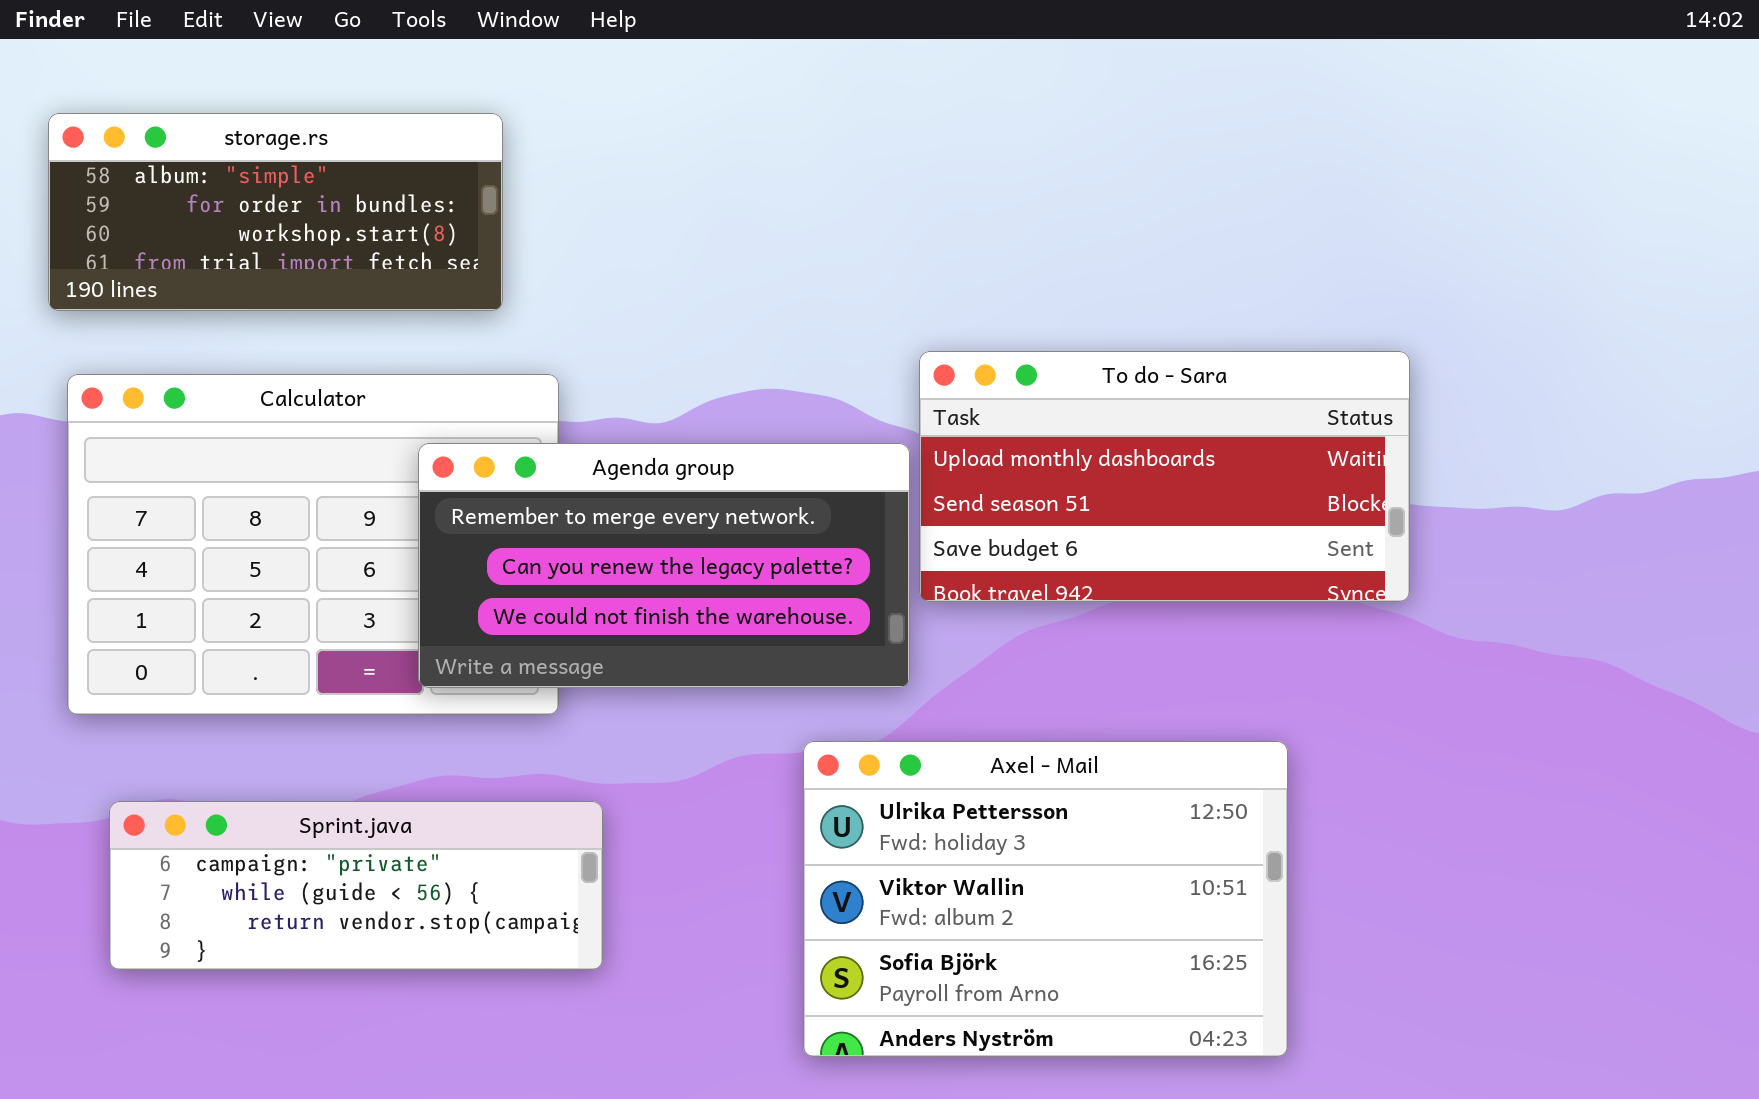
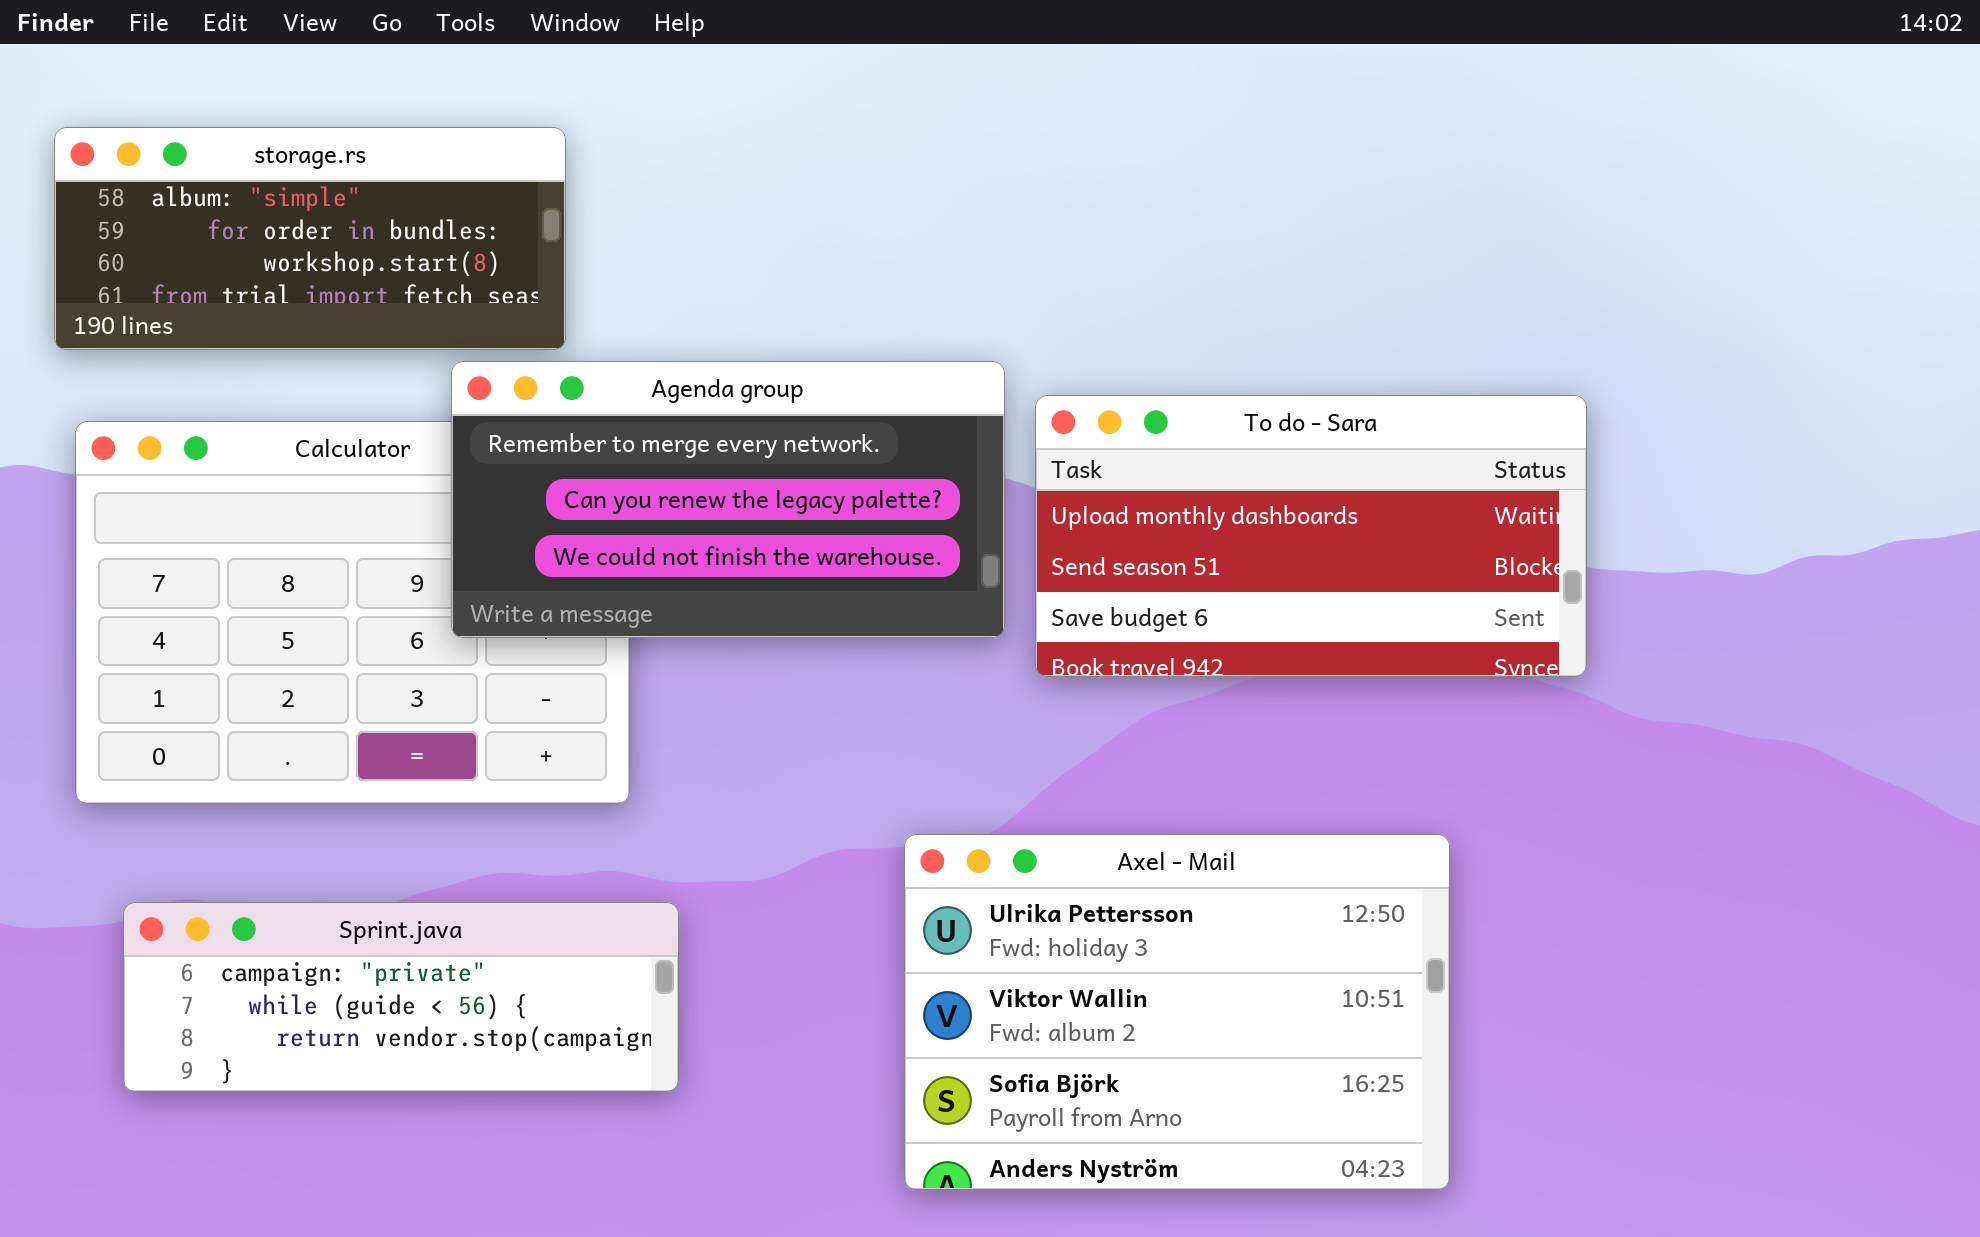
Agenda group: [418,443,910,688] -> [451,361,1005,638], moved

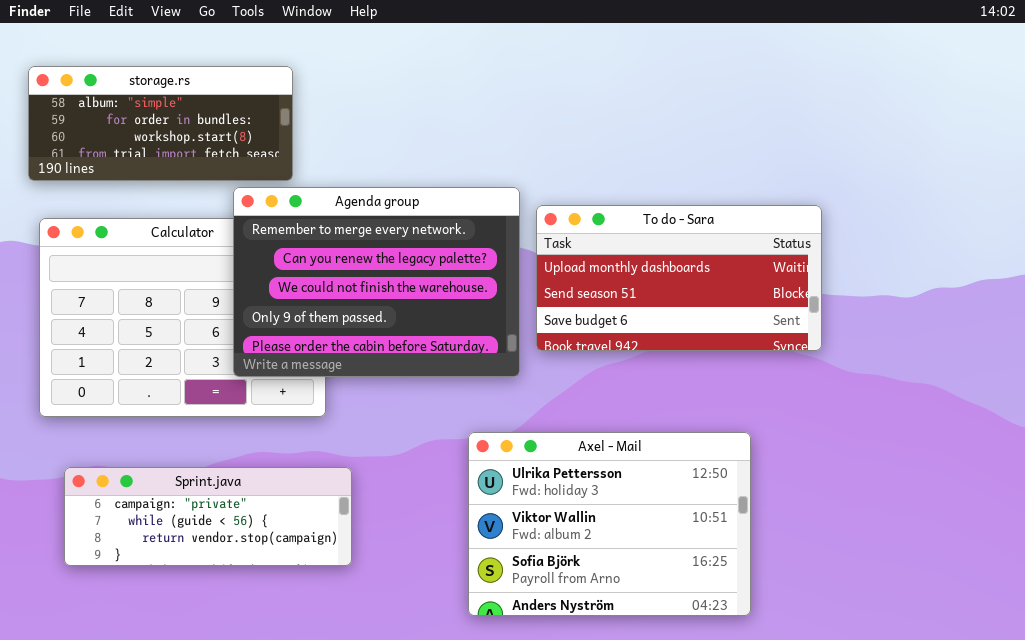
Agenda group: [451,361,1005,638] -> [233,187,520,377], resized

